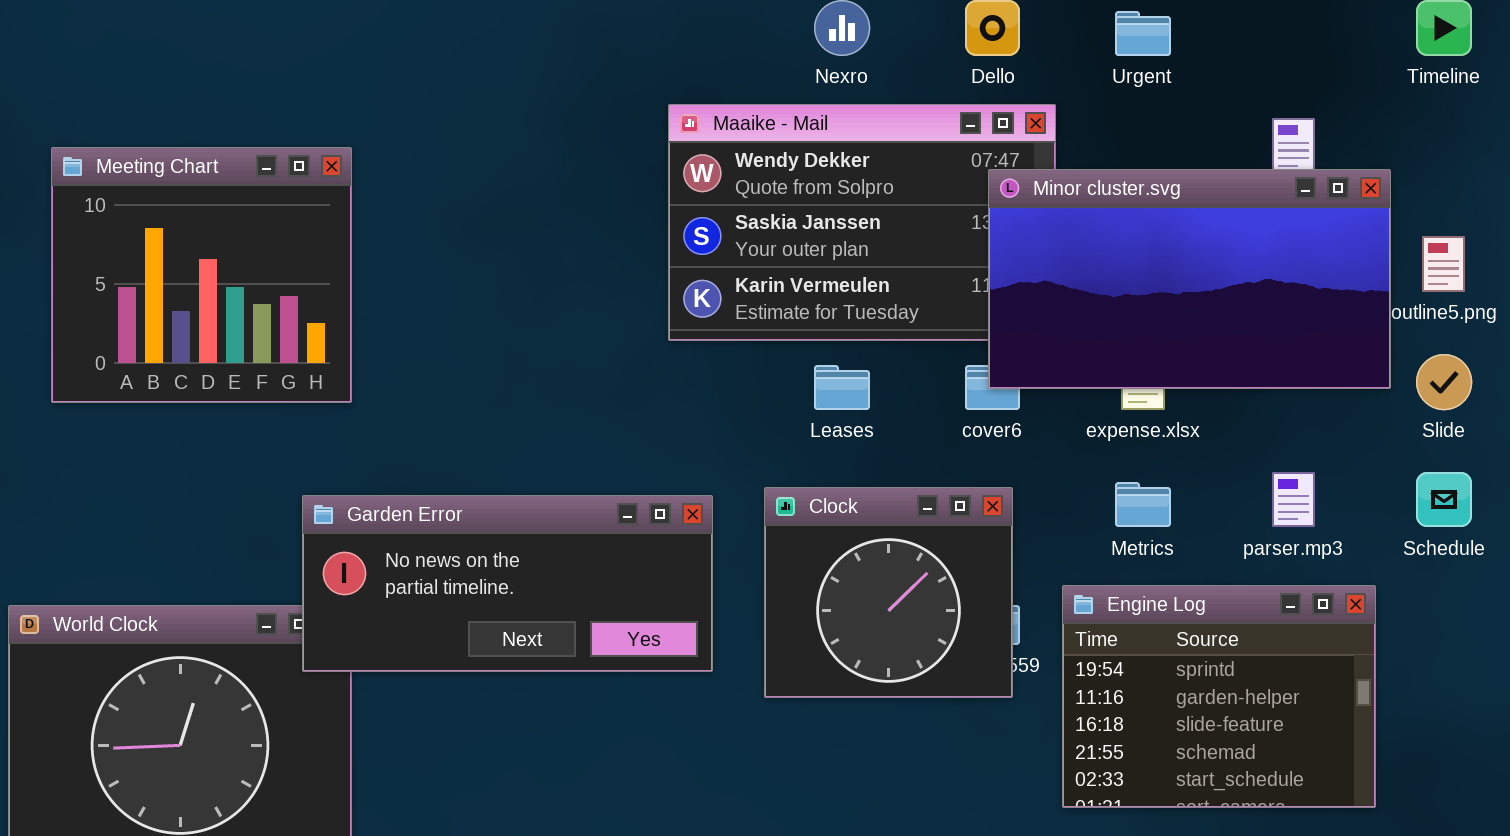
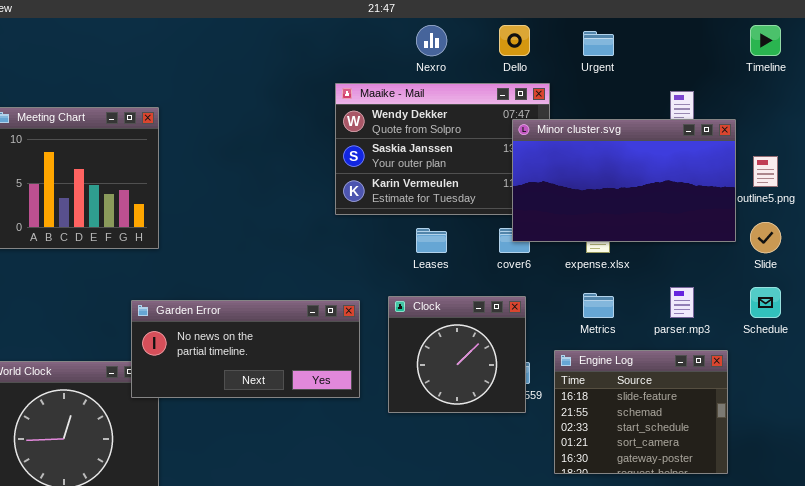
Engine Log: [1062,585,1376,808] -> [554,350,728,474], scrolled down 2 rows

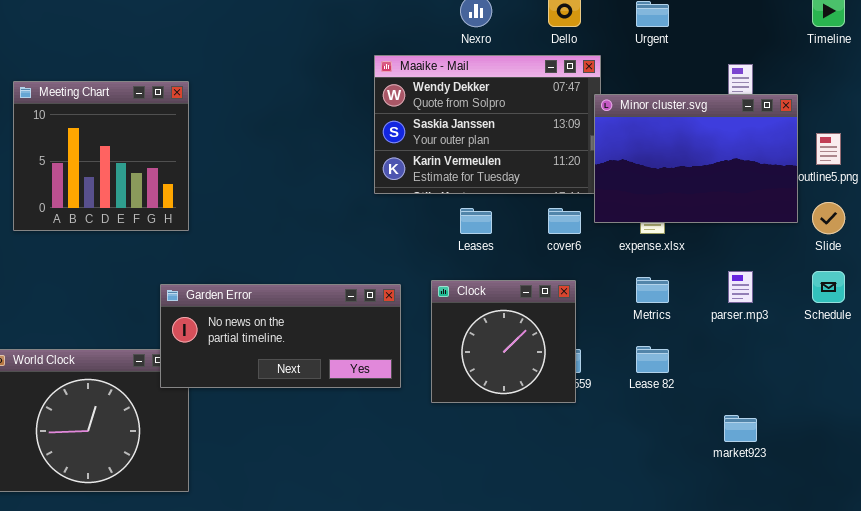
Minor cluster.svg: [512,119,736,242] -> [594,94,798,223], resized
Engine Log: [554,350,728,474] -> none, closed

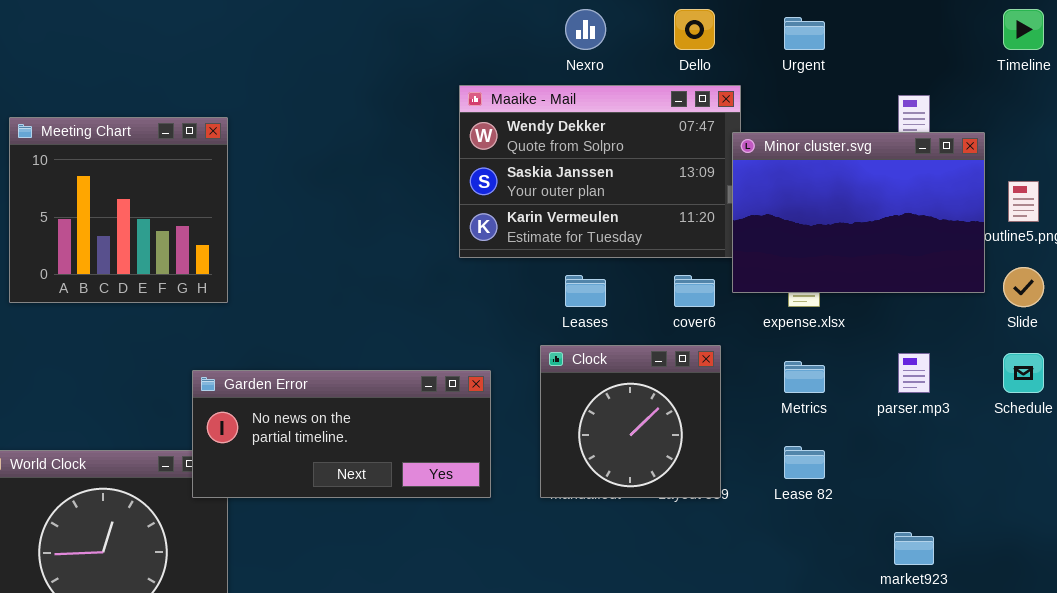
Clock: [431,280,576,403] -> [540,345,721,498], moved

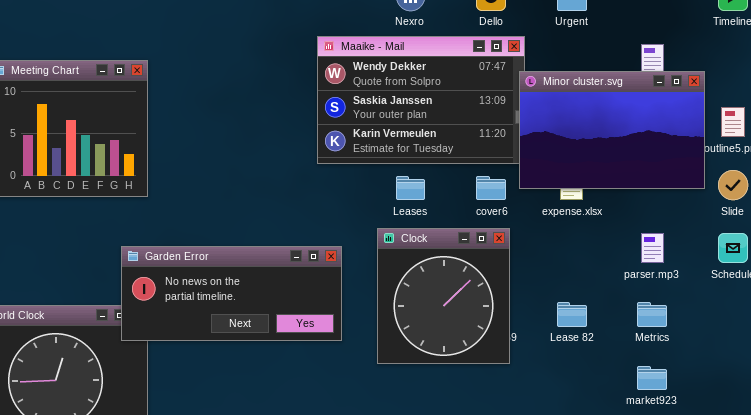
Clock: [540,345,721,498] -> [377,228,510,364], resized
Metrics: [784,361,825,393] -> [637,302,667,327], moved

